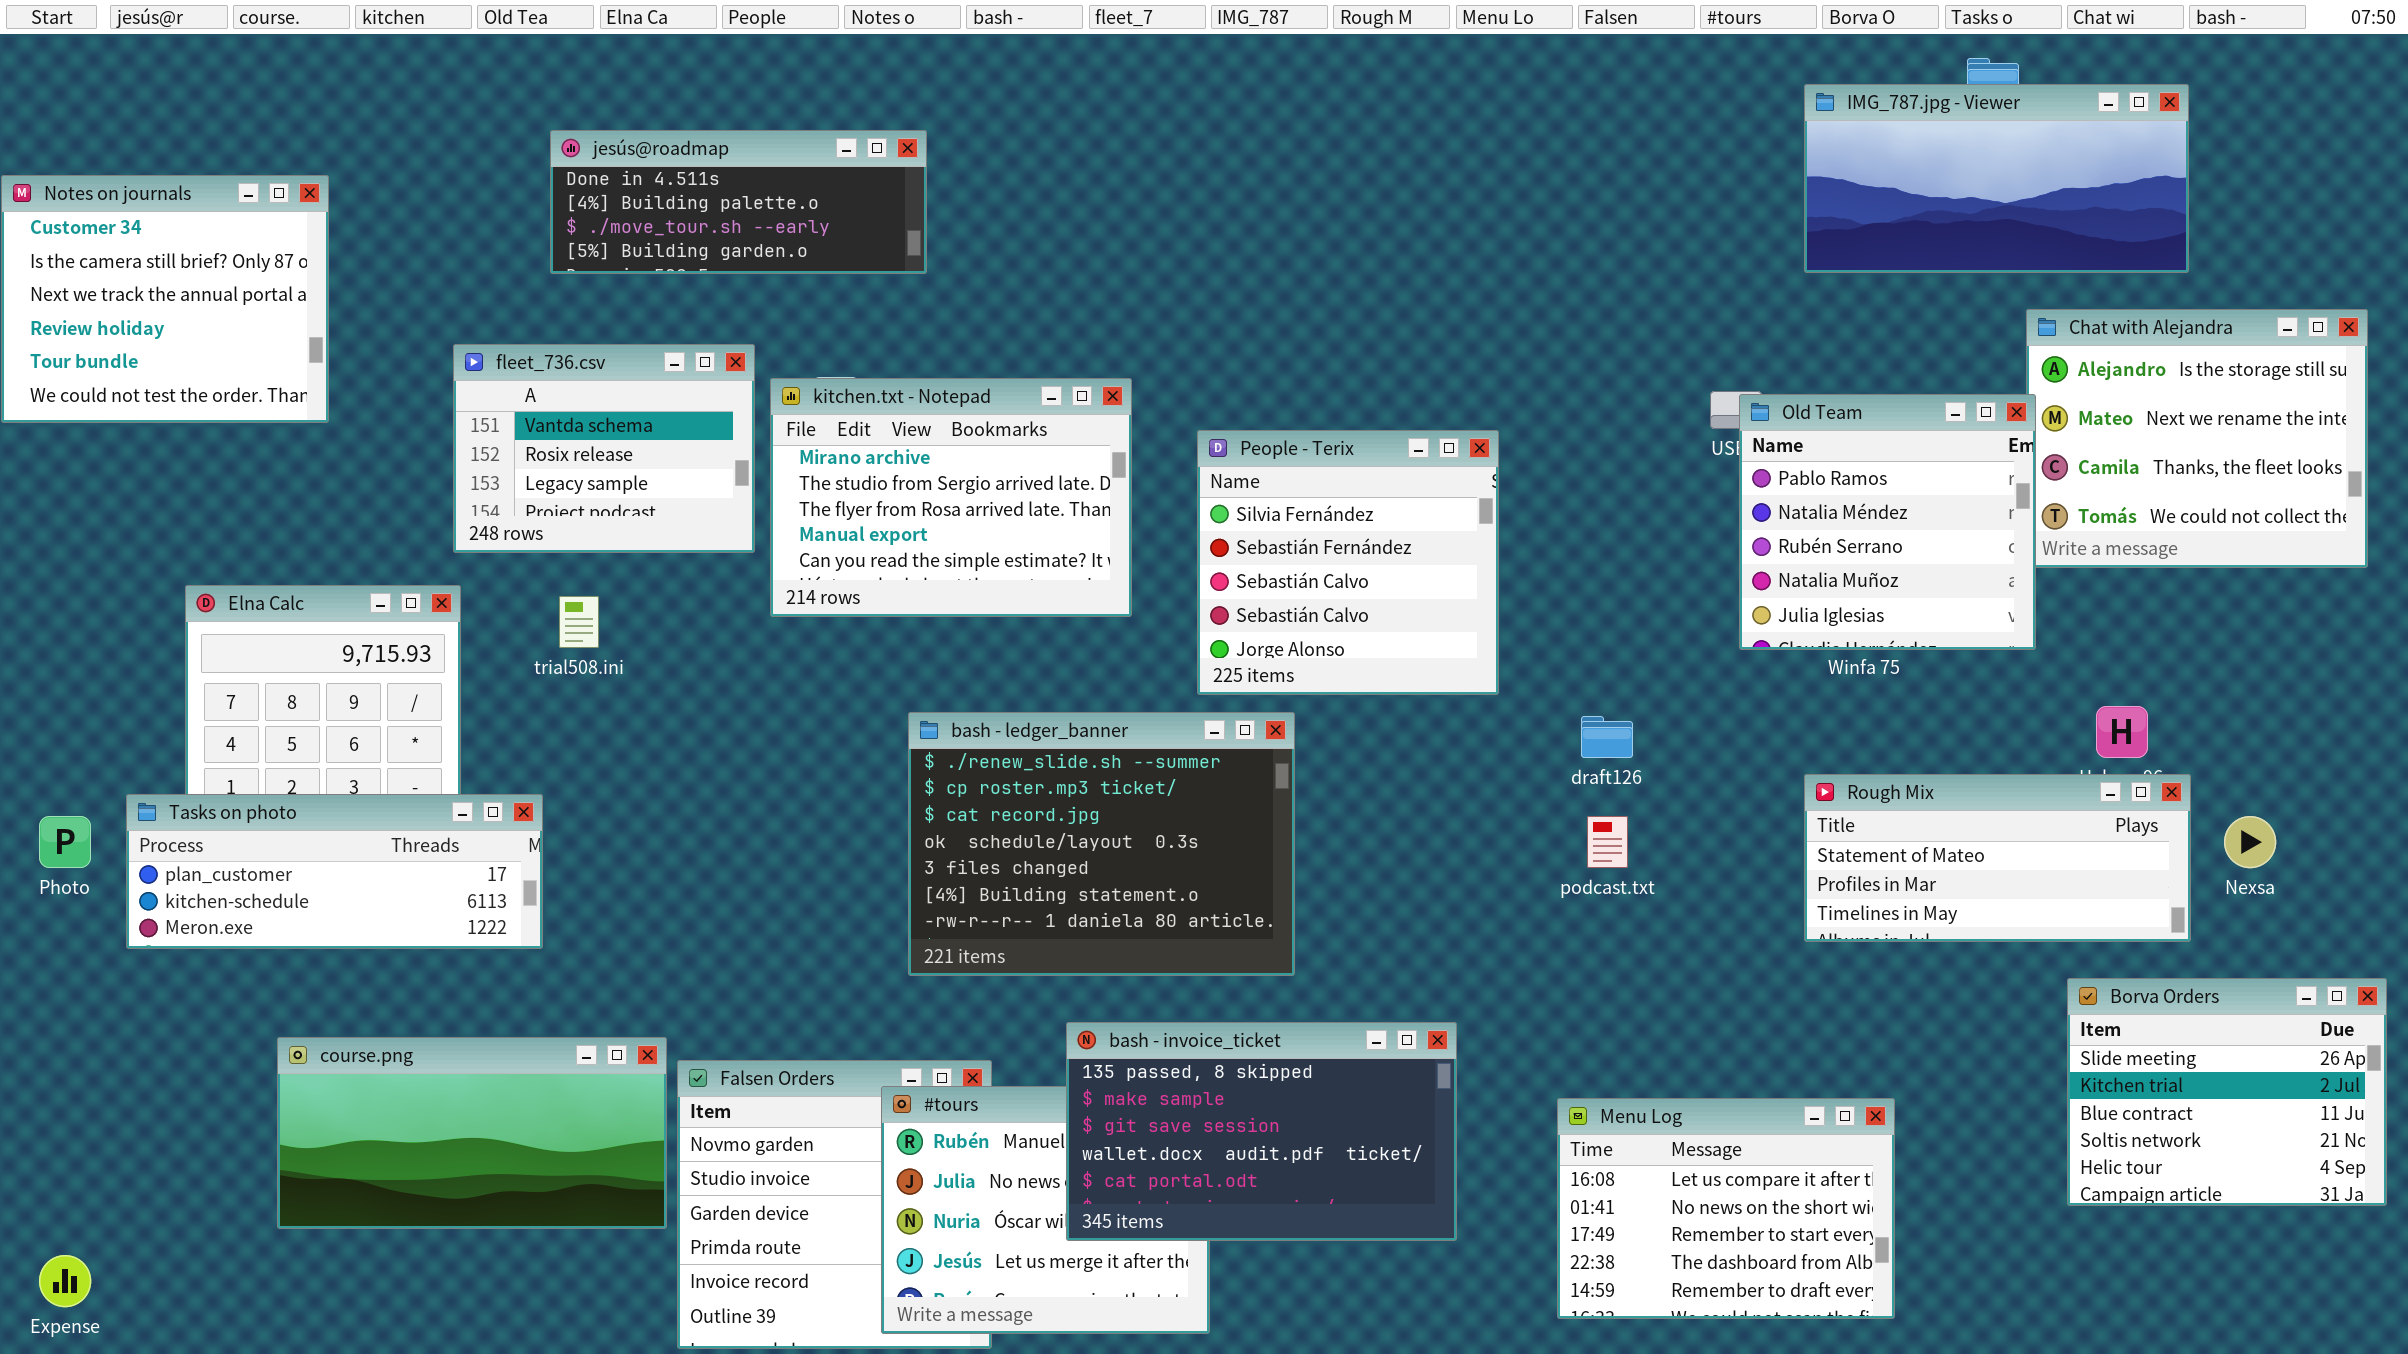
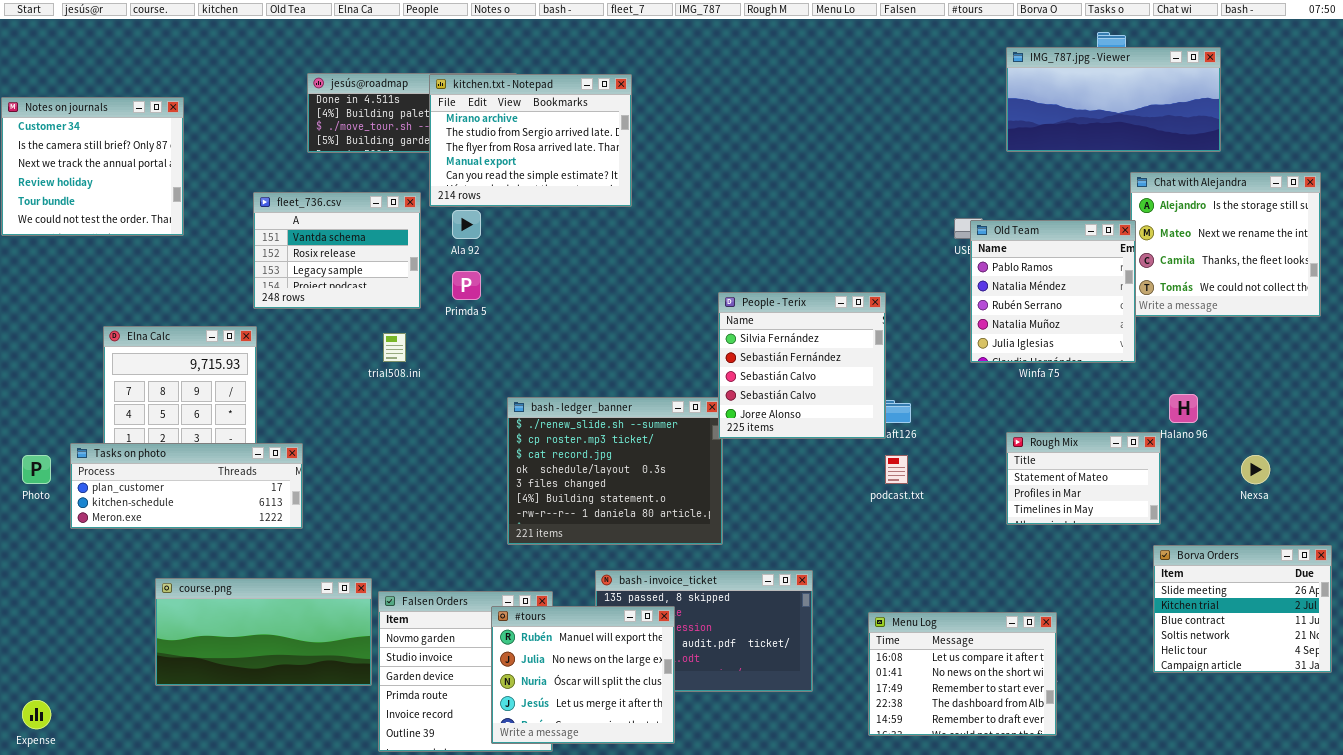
kitchen.txt - Notepad: [770,378,1132,617] -> [429,74,632,207], moved
People - Terix: [1197,430,1499,695] -> [718,292,886,439], moved
trial508.ini: [559,596,599,648] -> [383,333,406,362], moved
Rough Mix: [1804,774,2191,942] -> [1006,432,1161,525], resized
#tours: [881,1086,1210,1334] -> [491,606,675,744], raised

